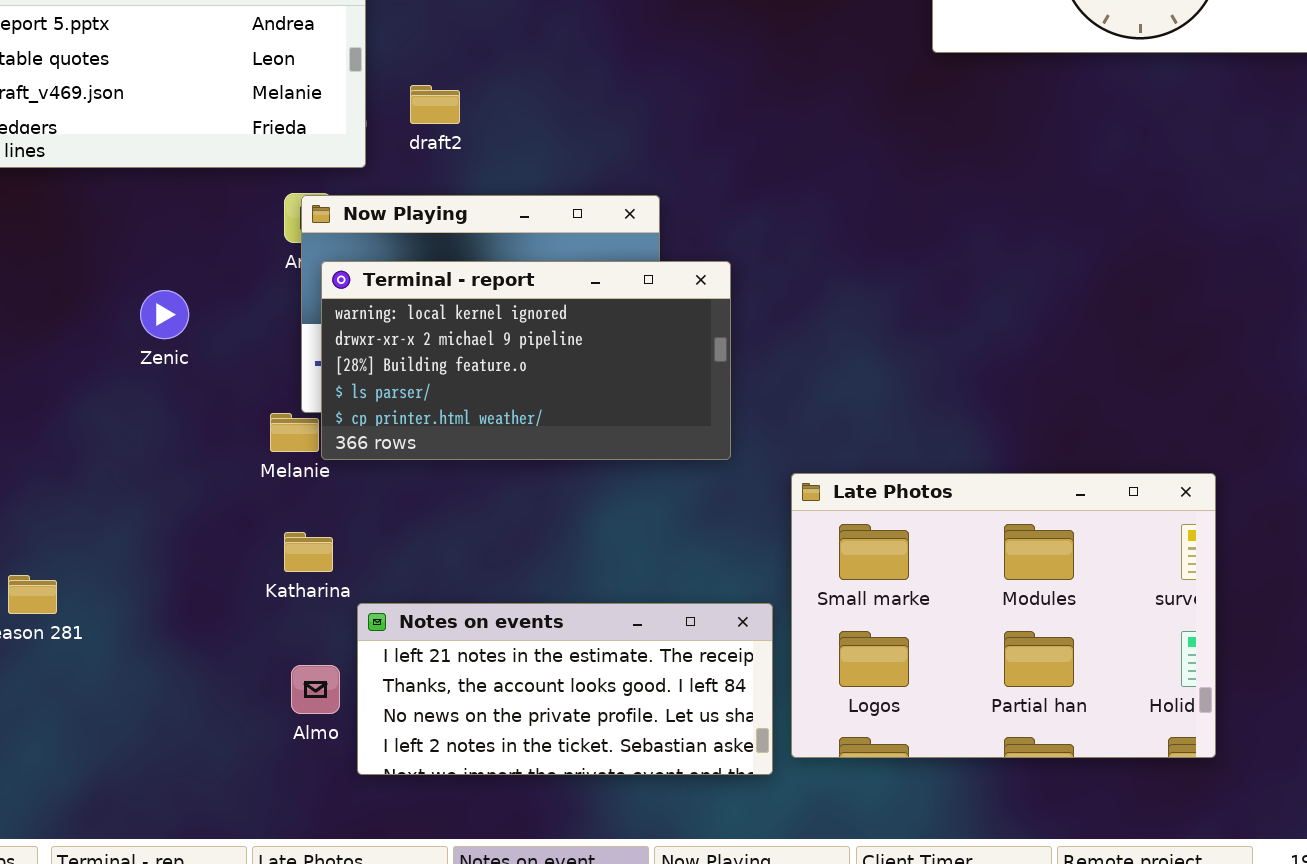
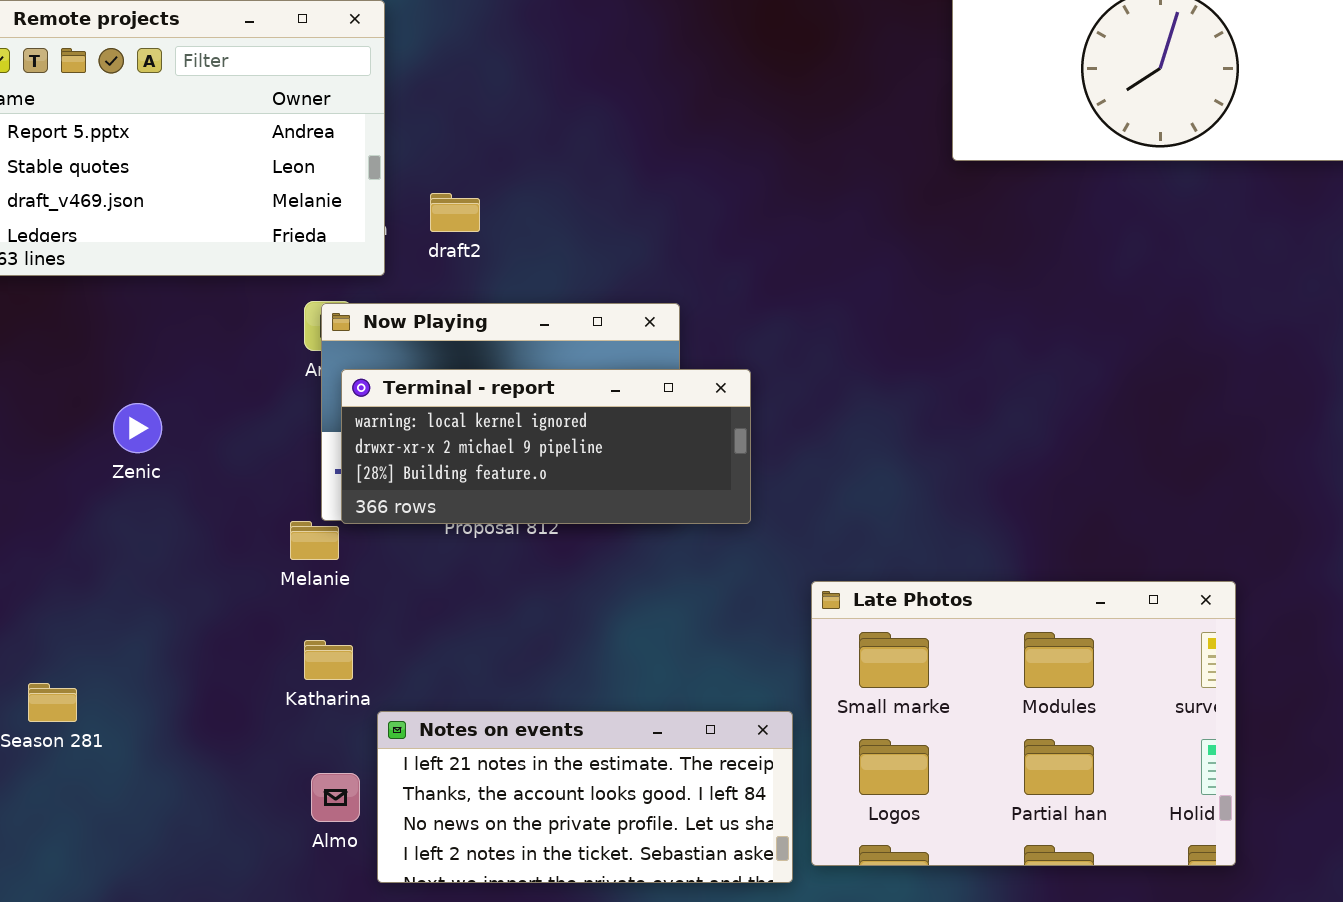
Terminal - report: [321,261,731,460] -> [341,369,751,524], resized
Zenic: [140,290,189,339] -> [113,403,162,453], moved

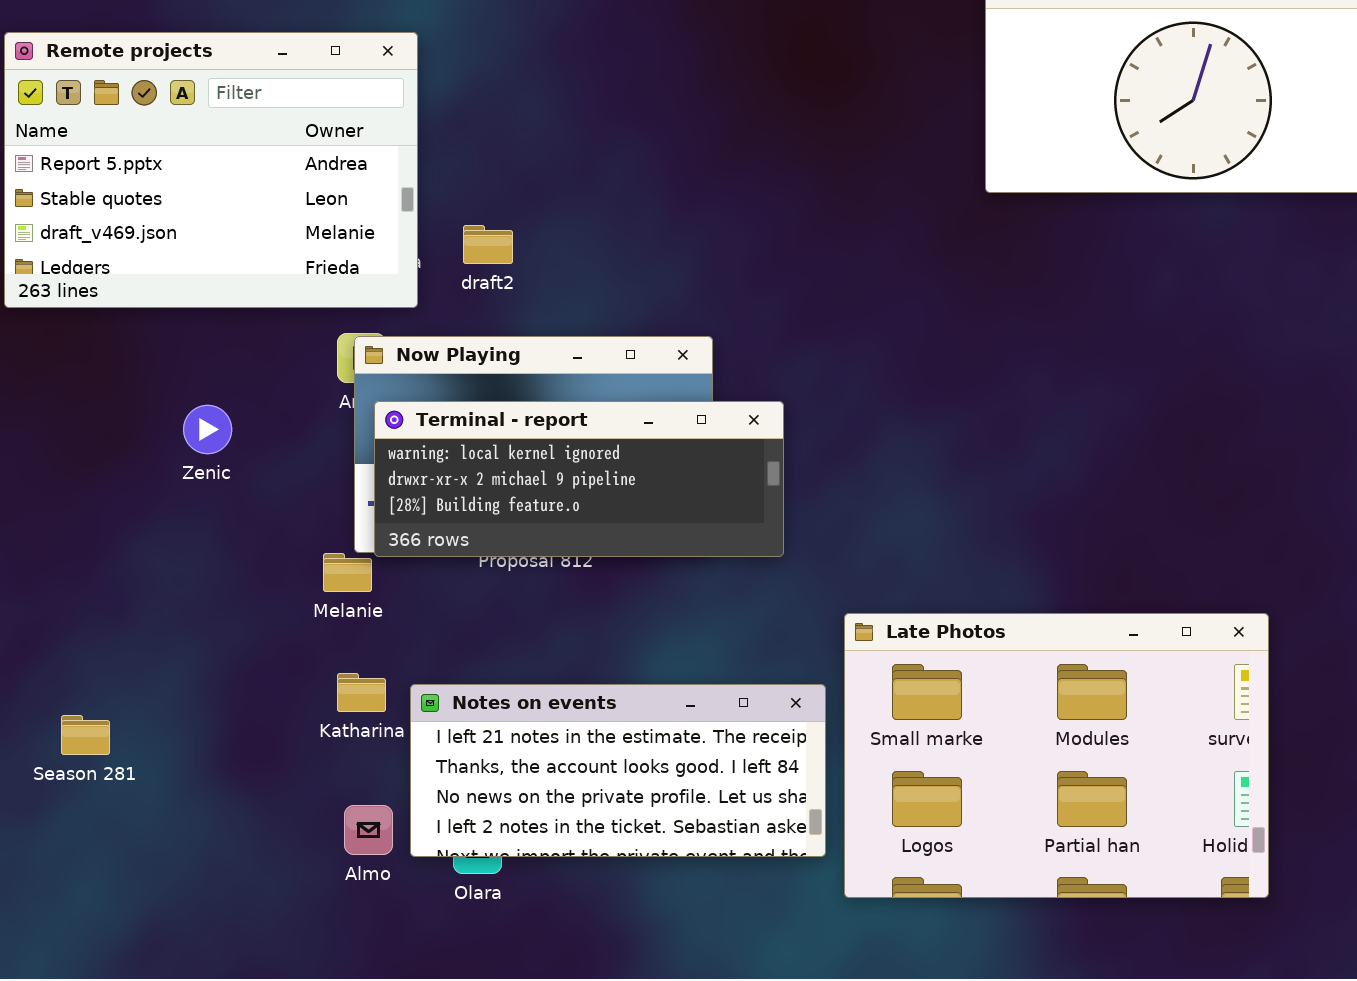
Zenic: [113,403,162,453] -> [183,405,232,454], moved
Notes on events: [377,711,793,883] -> [410,684,826,857], moved

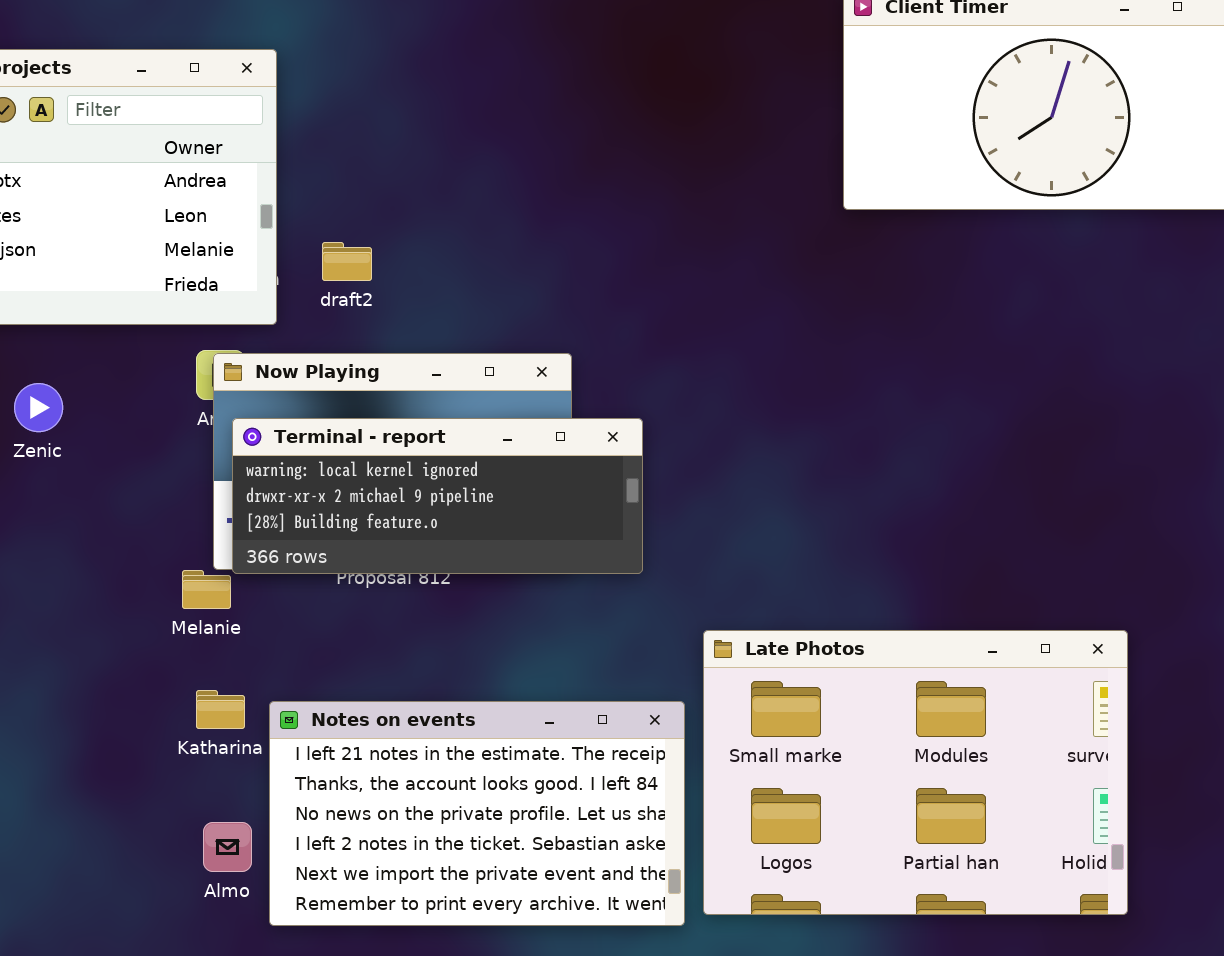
Zenic: [183,405,232,454] -> [14,383,63,432], moved
Notes on events: [410,684,826,857] -> [269,701,685,926], resized

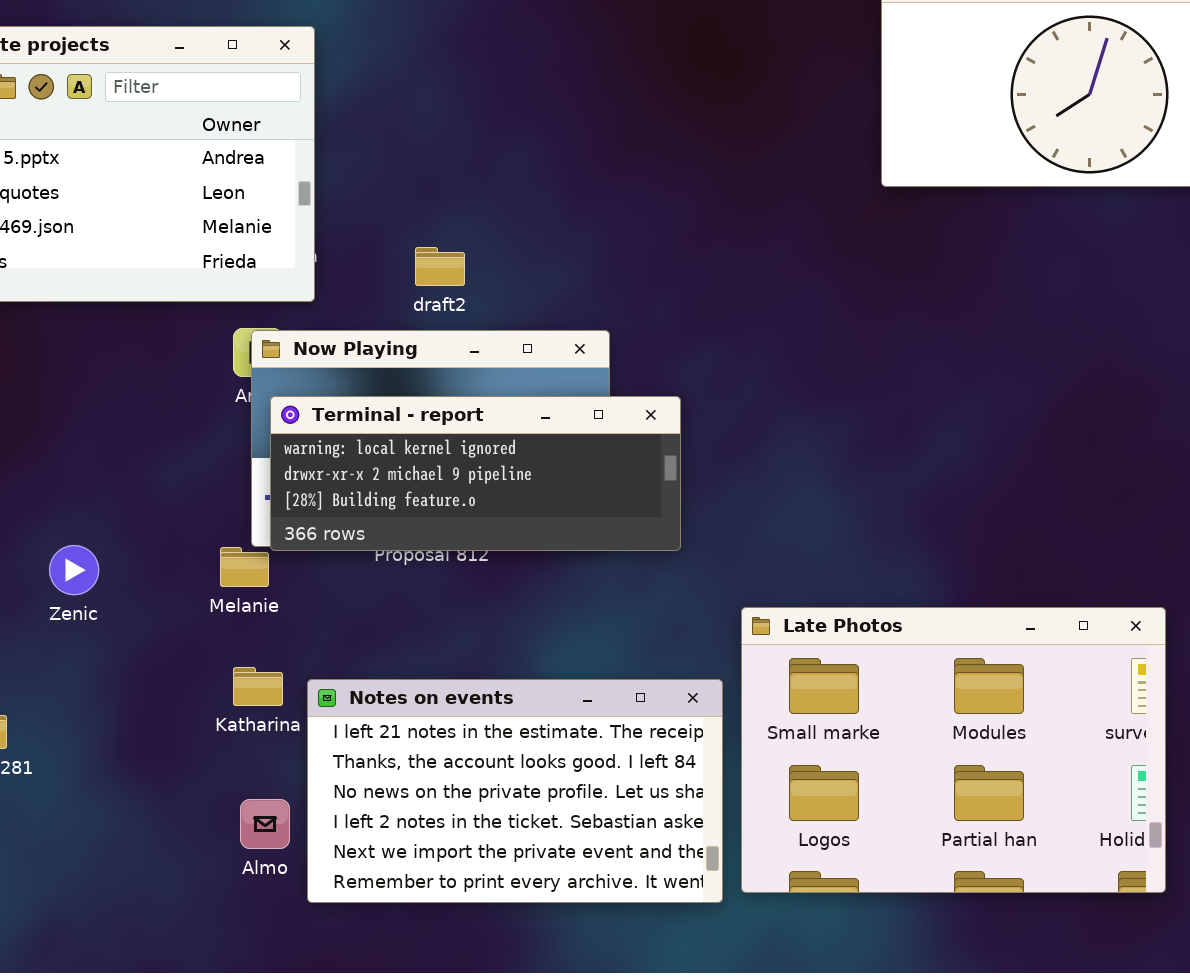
draft2: [322,242,372,281] -> [415,247,465,286], moved
Zenic: [14,383,63,432] -> [49,545,99,595], moved

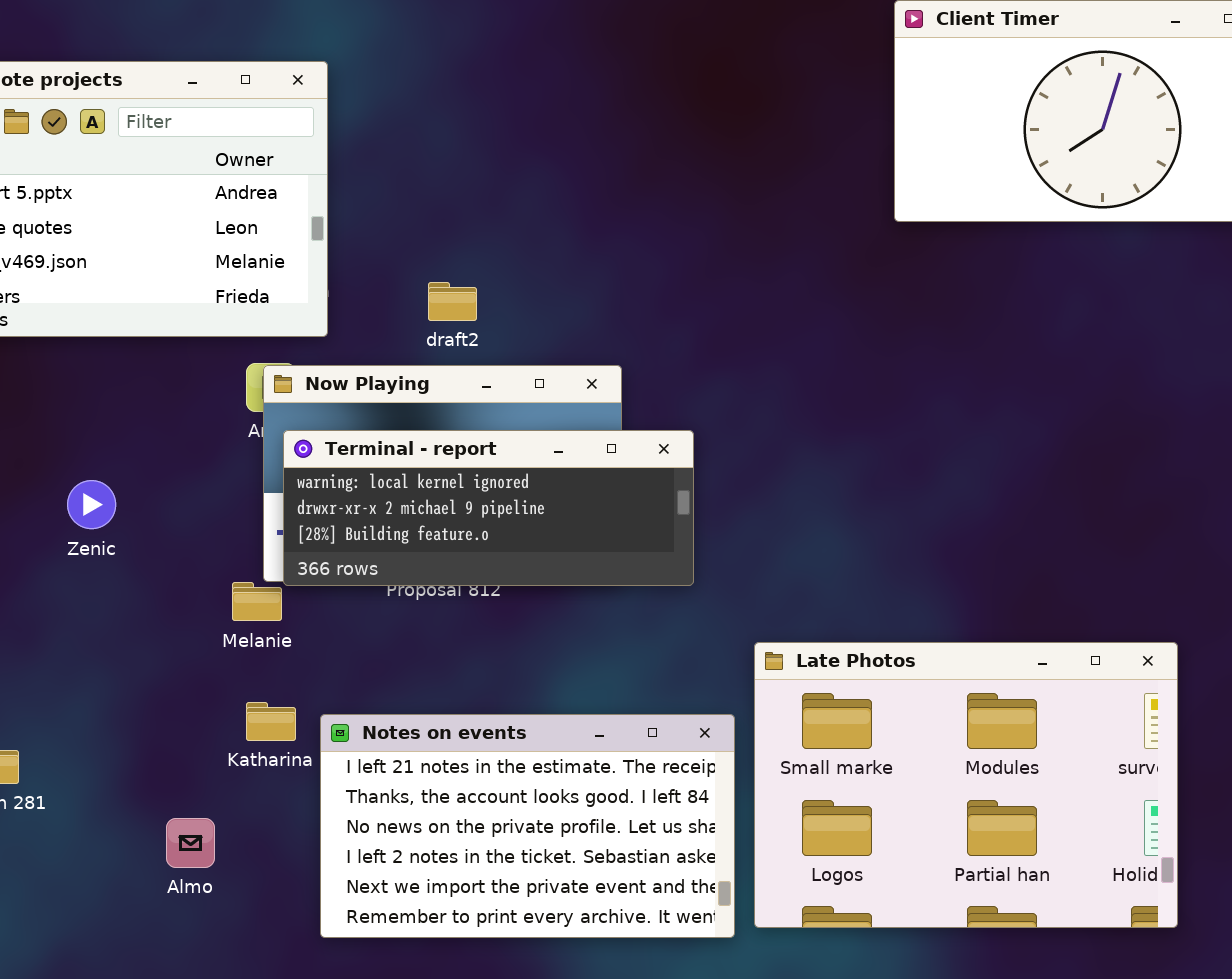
Zenic: [49,545,99,595] -> [67,480,116,529], moved
Almo: [240,799,290,849] -> [166,818,215,868], moved

